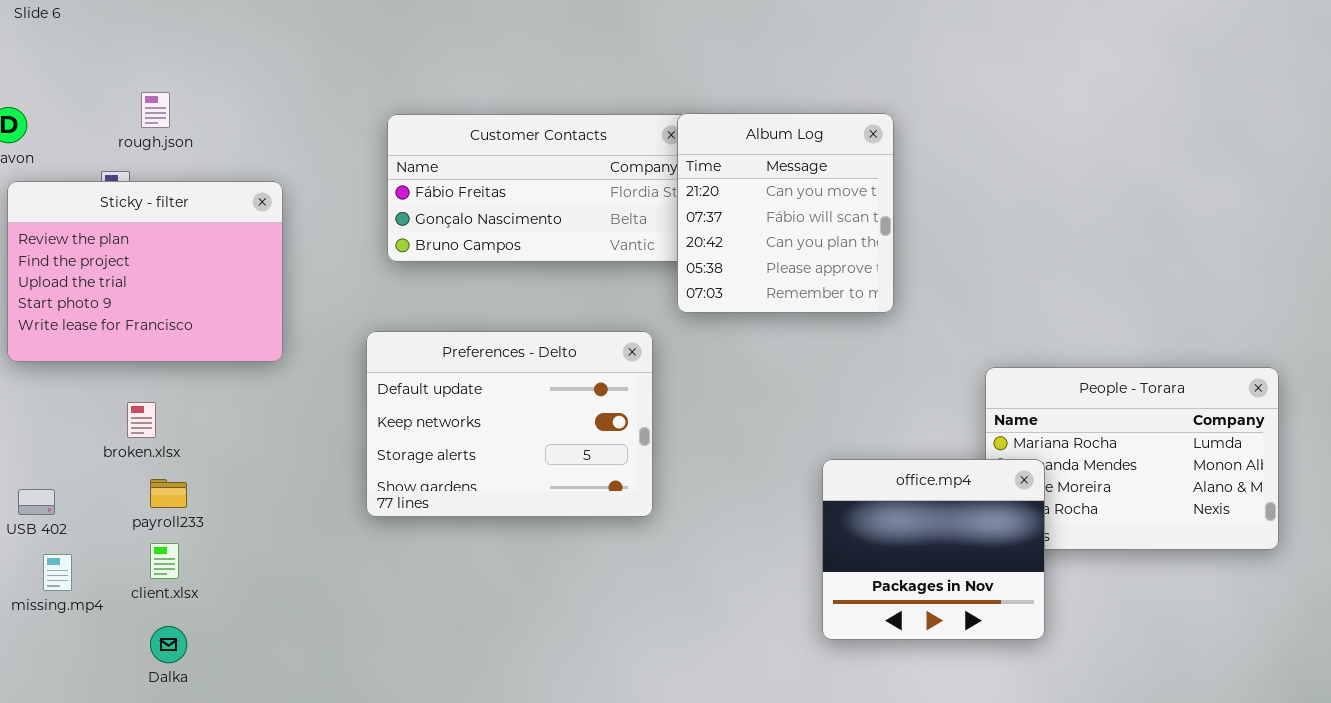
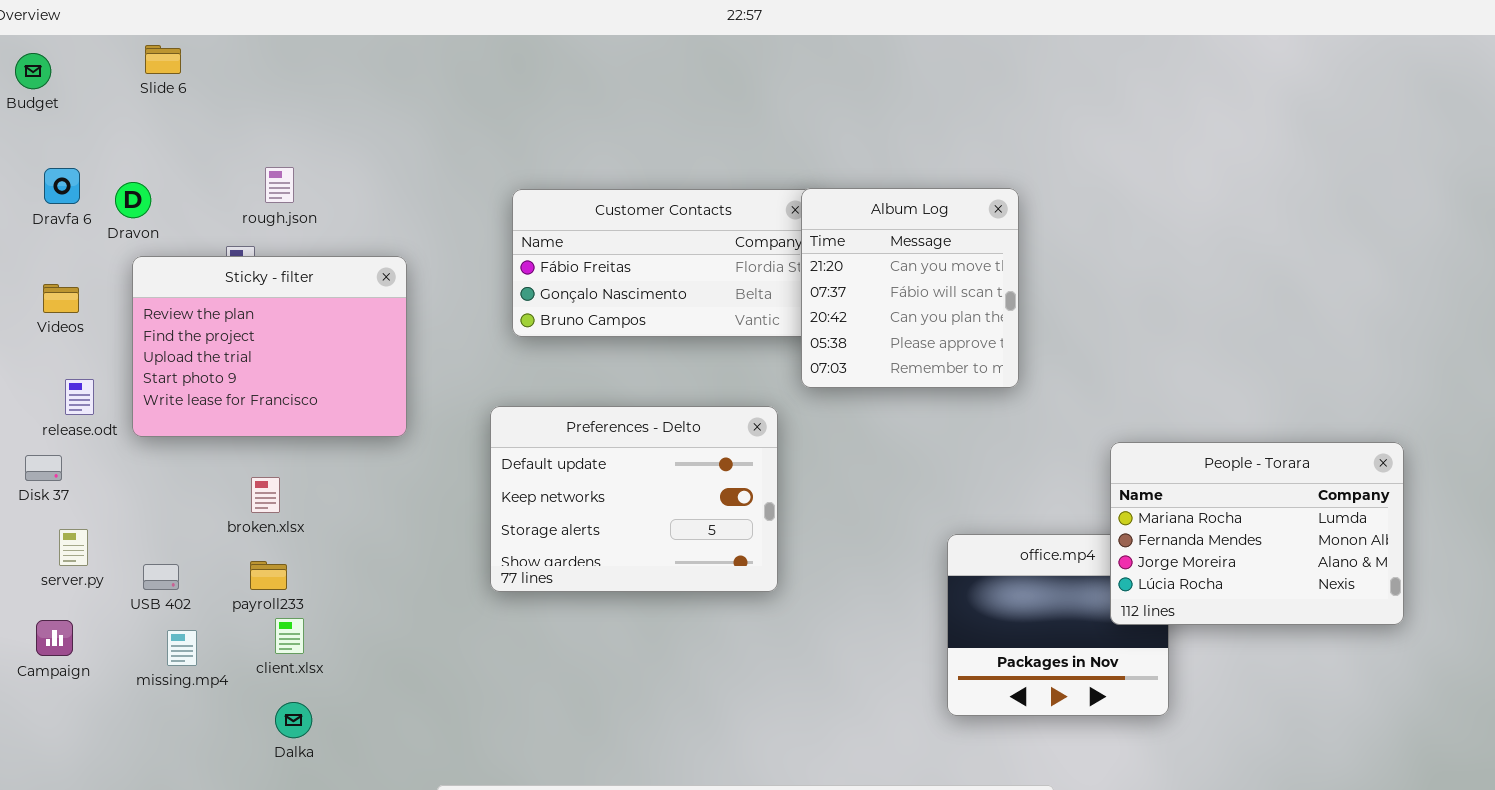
People - Torara: [985,367,1279,550] -> [1110,442,1404,625], raised
payroll233: [150,479,187,508] -> [250,561,287,590], moved

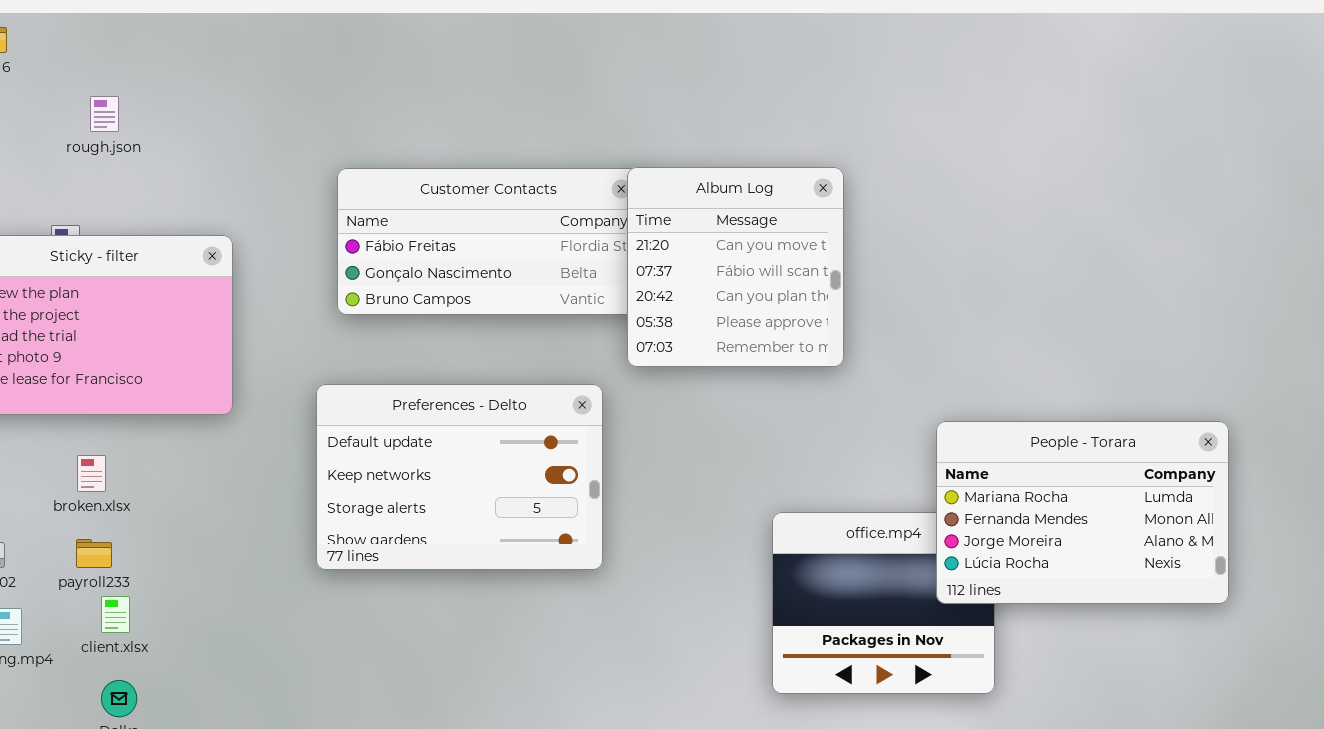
rough.json: [265,167,294,203] -> [90,96,119,132], moved

